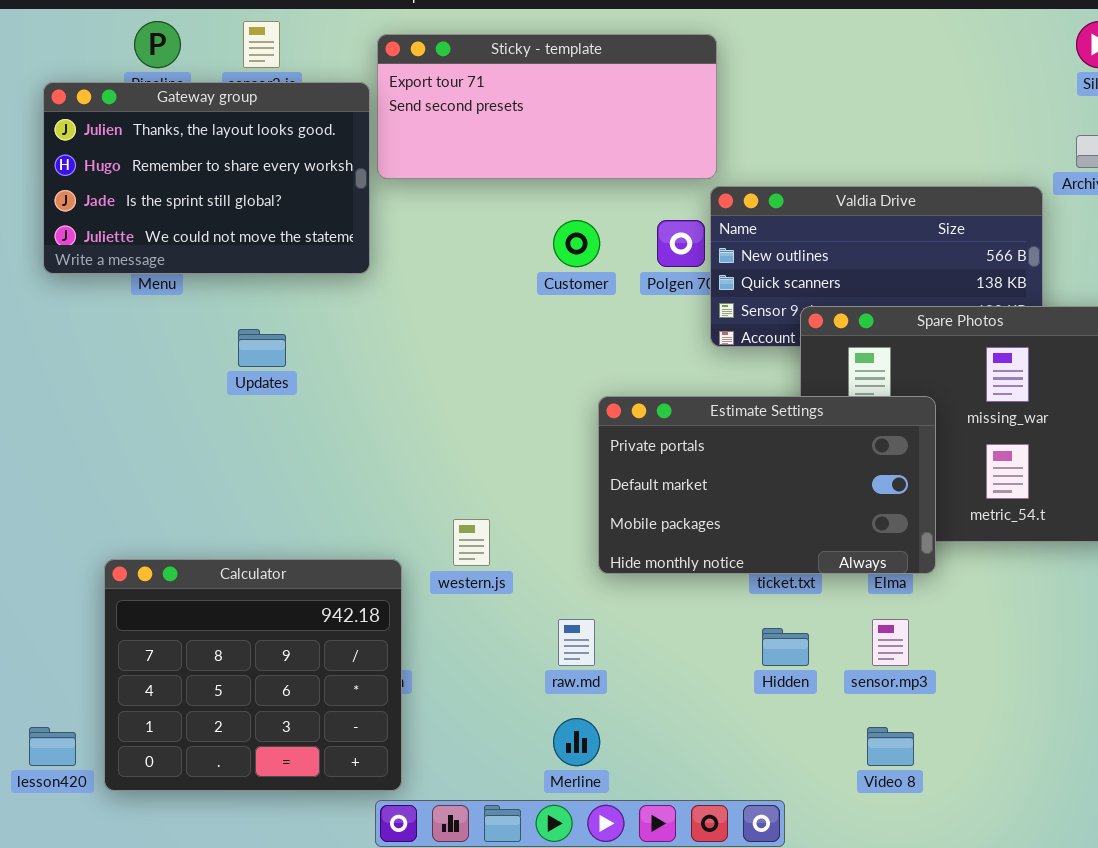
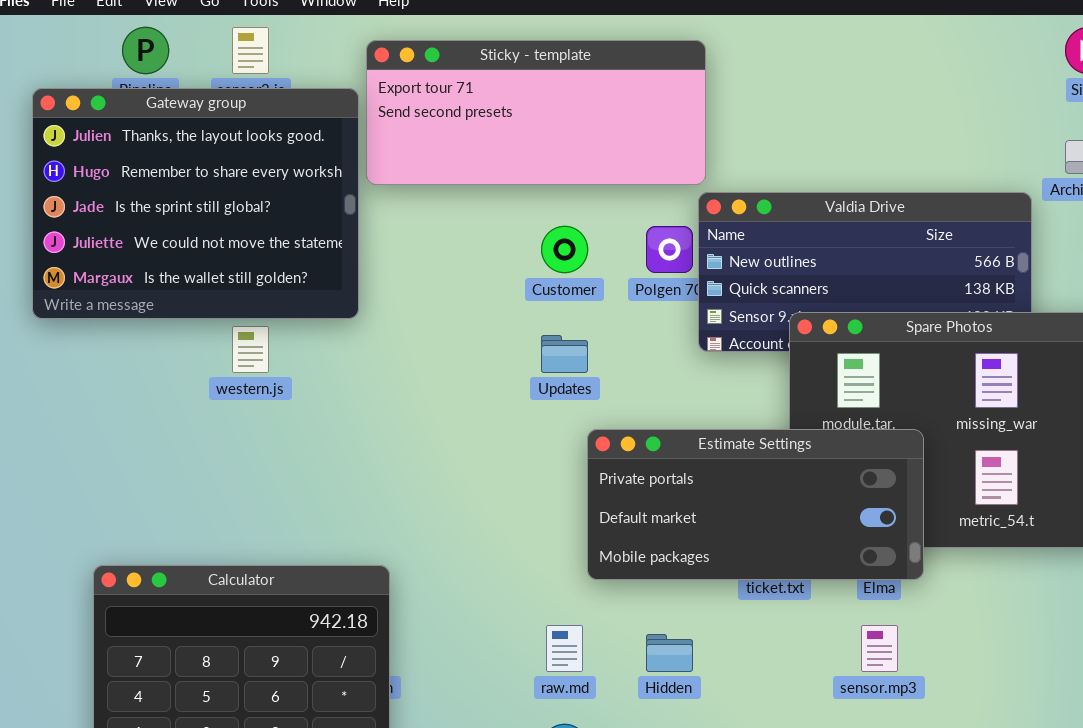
Gateway group: [43,82,370,274] -> [32,88,359,319], resized
Updates: [238,329,286,367] -> [541,335,588,373], moved
Estimate Settings: [598,396,936,574] -> [587,429,924,580], resized
western.js: [453,519,490,566] -> [232,326,269,373], moved
Hidden: [762,628,809,666] -> [646,634,693,672], moved

